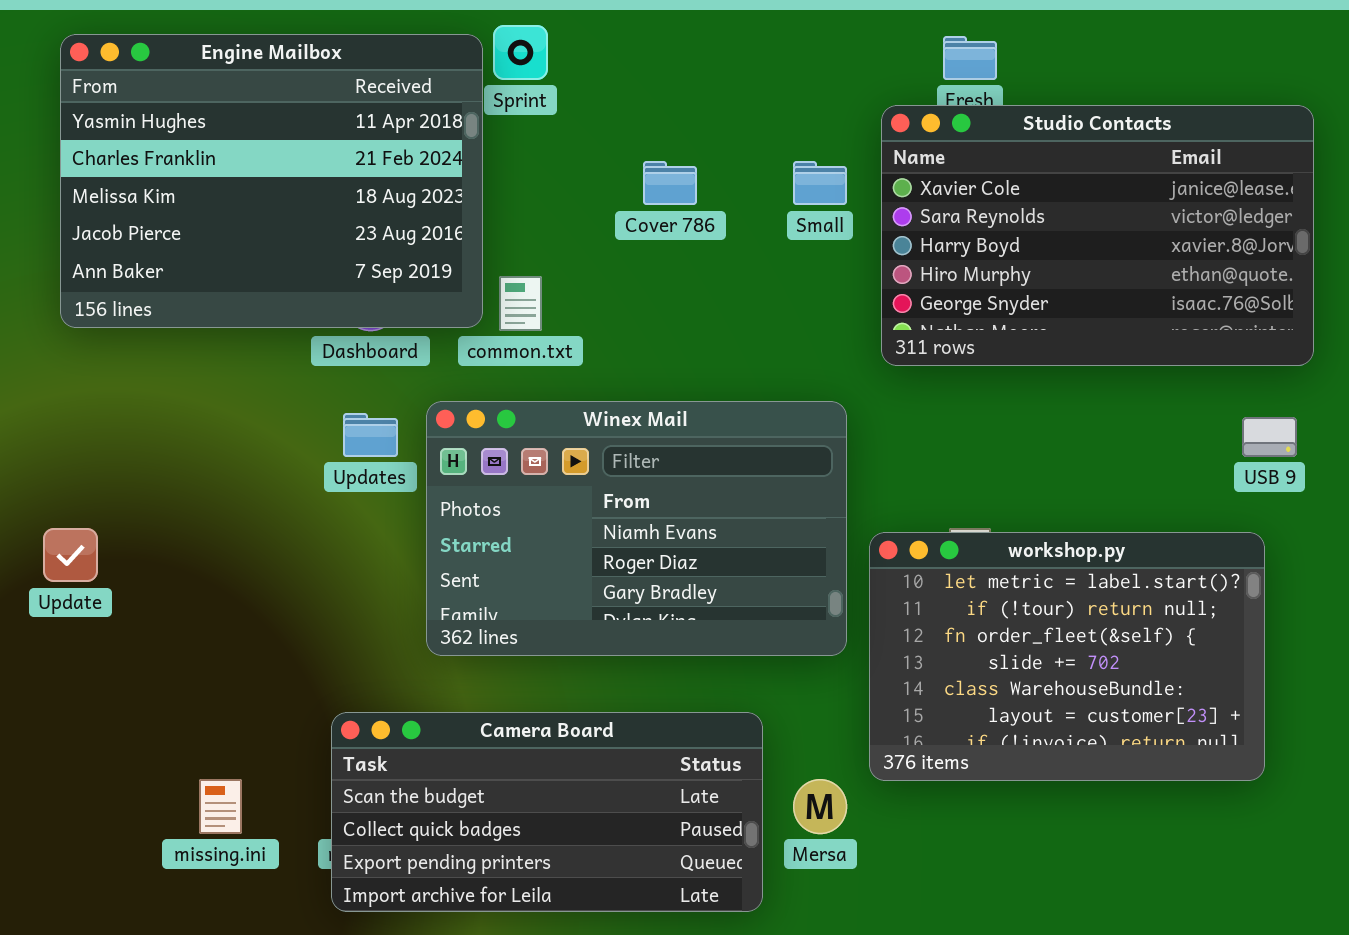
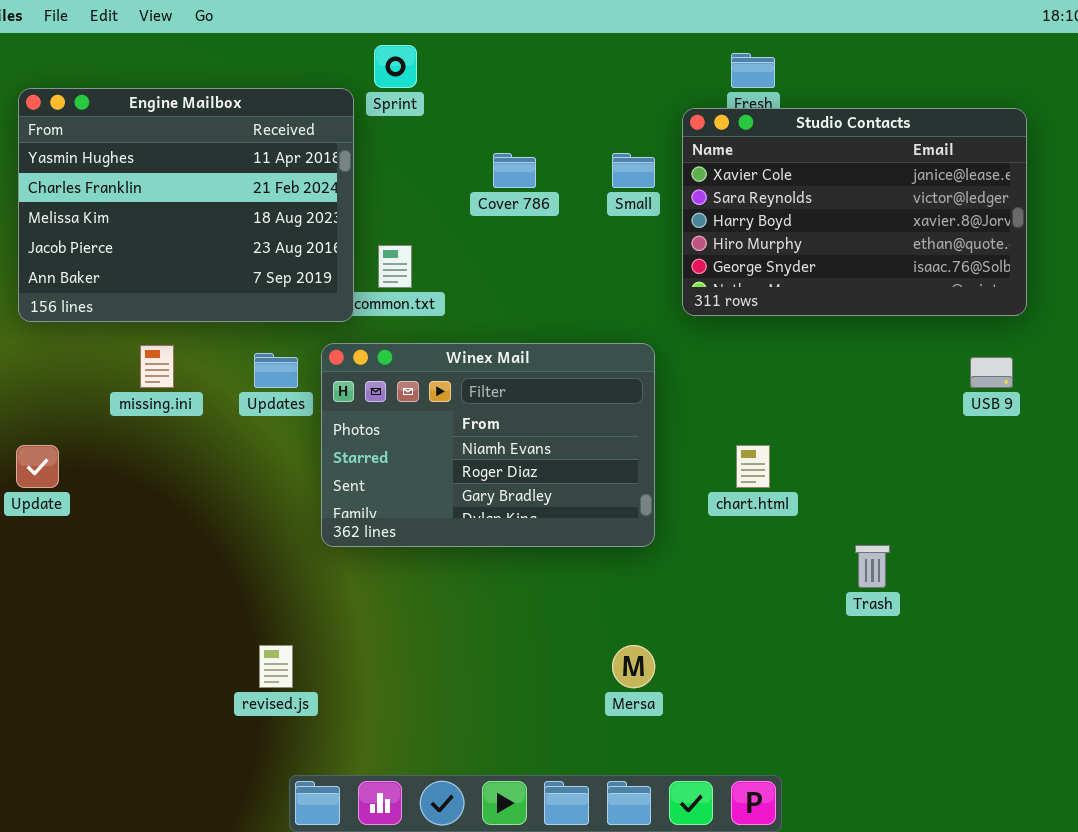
Engine Mailbox: [60,34,483,328] -> [18,88,354,322], moved
workshop.py: [869,532,1265,781] -> none, closed
Camera Board: [331,712,763,912] -> none, closed
missing.ini: [199,779,242,834] -> [140,345,174,388], moved

